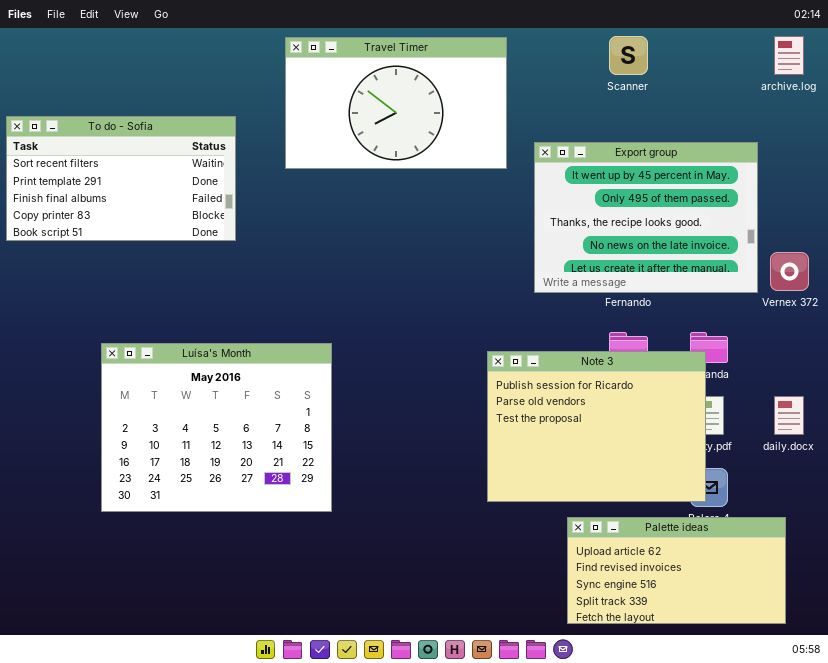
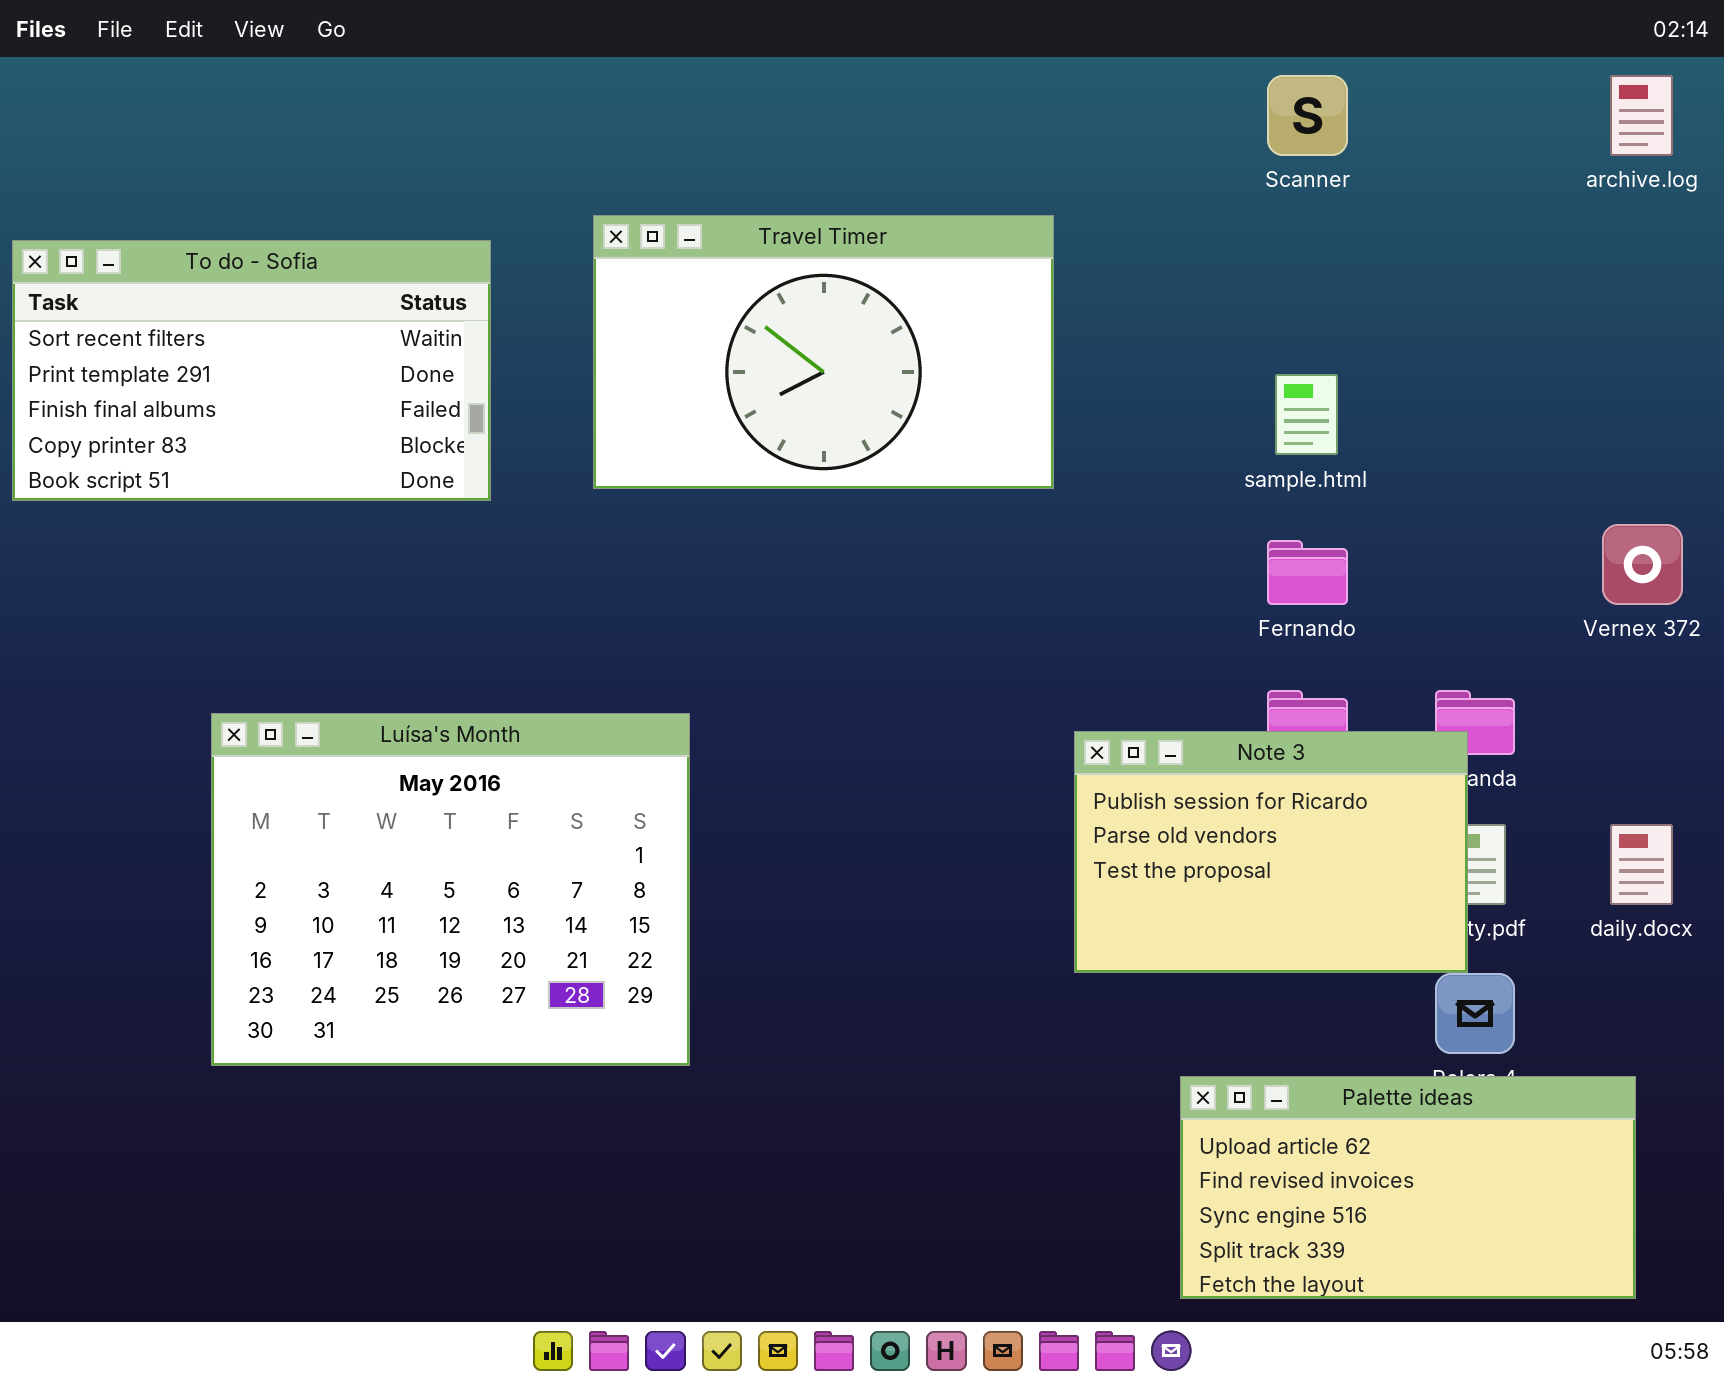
Travel Timer: [285,37,507,169] -> [593,215,1054,489], moved
Export group: [534,142,758,293] -> none, closed
Note 3: [487,351,706,502] -> [1074,731,1468,973], resized

